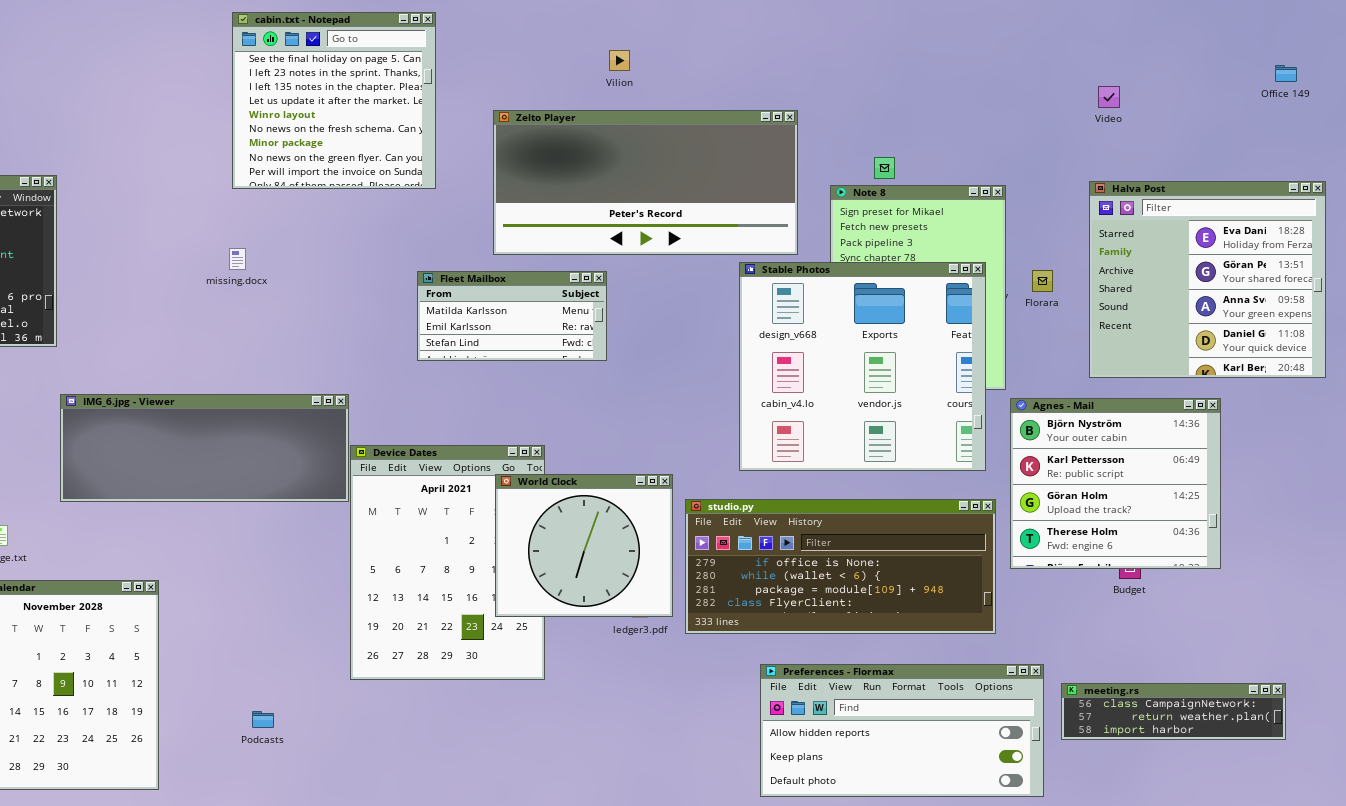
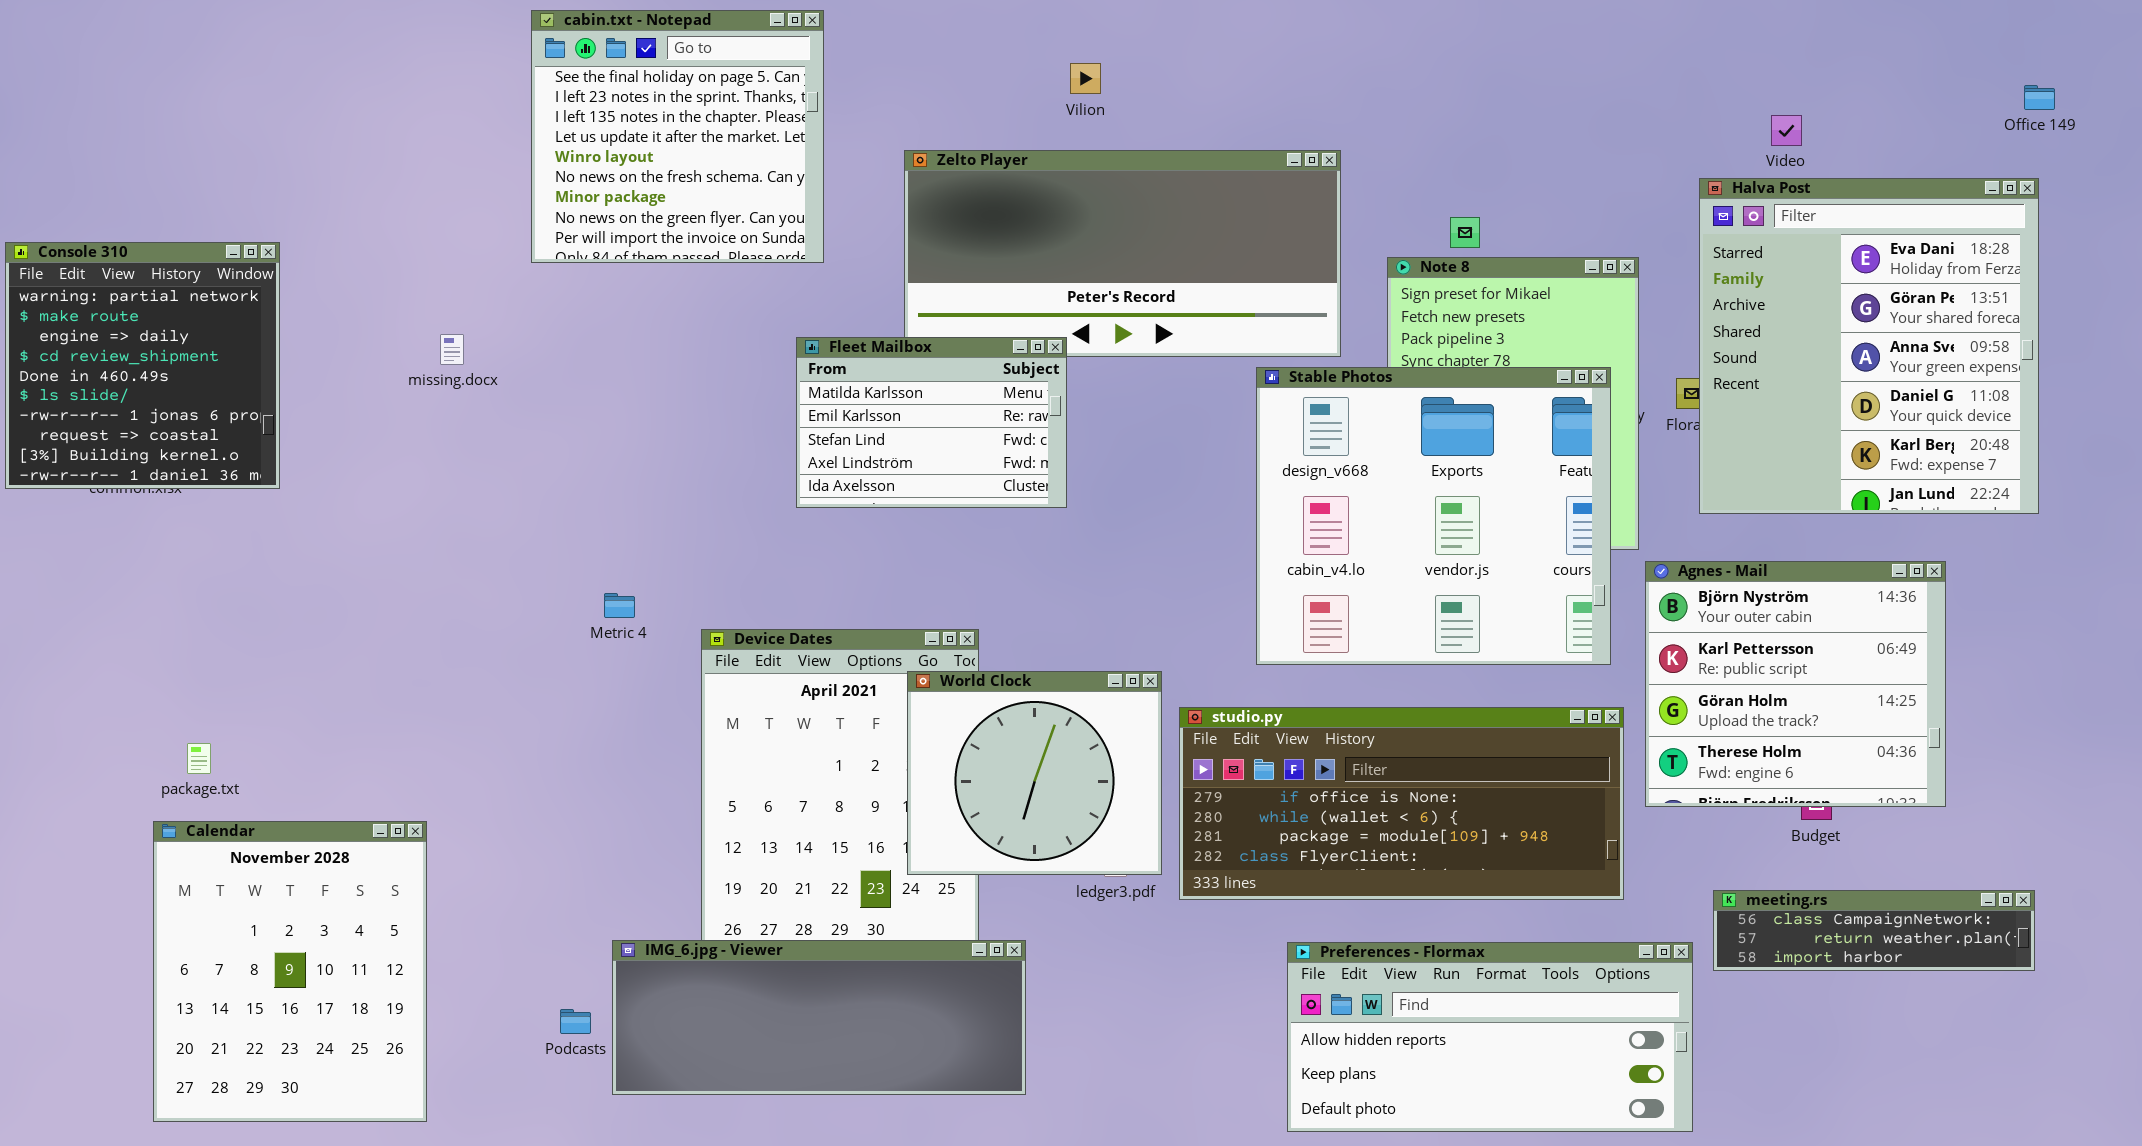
Halva Post: [1089,181,1326,378] -> [1699,178,2039,514], moved, resized
missing.docx: [229,248,246,270] -> [440,334,464,365], moved
Fleet Mailbox: [417,271,607,361] -> [796,337,1067,508], resized
IMG_6.jpg - Viewer: [60,394,349,502] -> [612,940,1026,1095], moved
meeting.rs: [1061,683,1286,740] -> [1713,890,2035,971], moved

